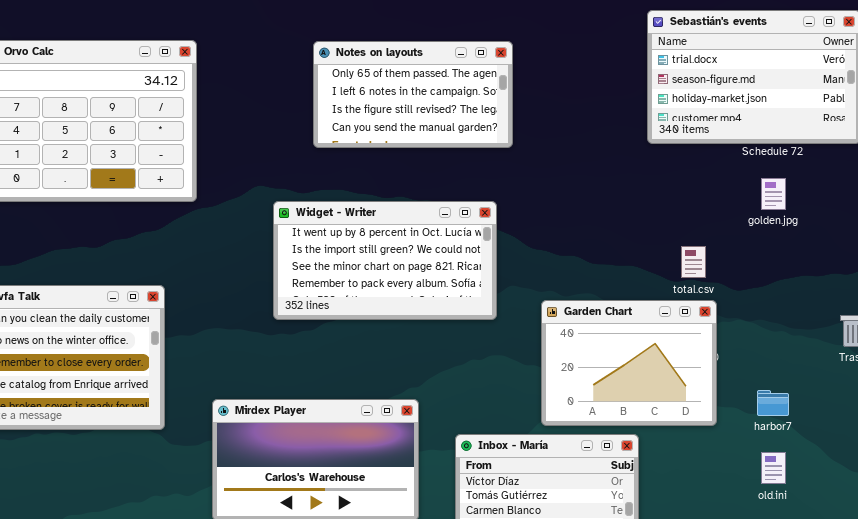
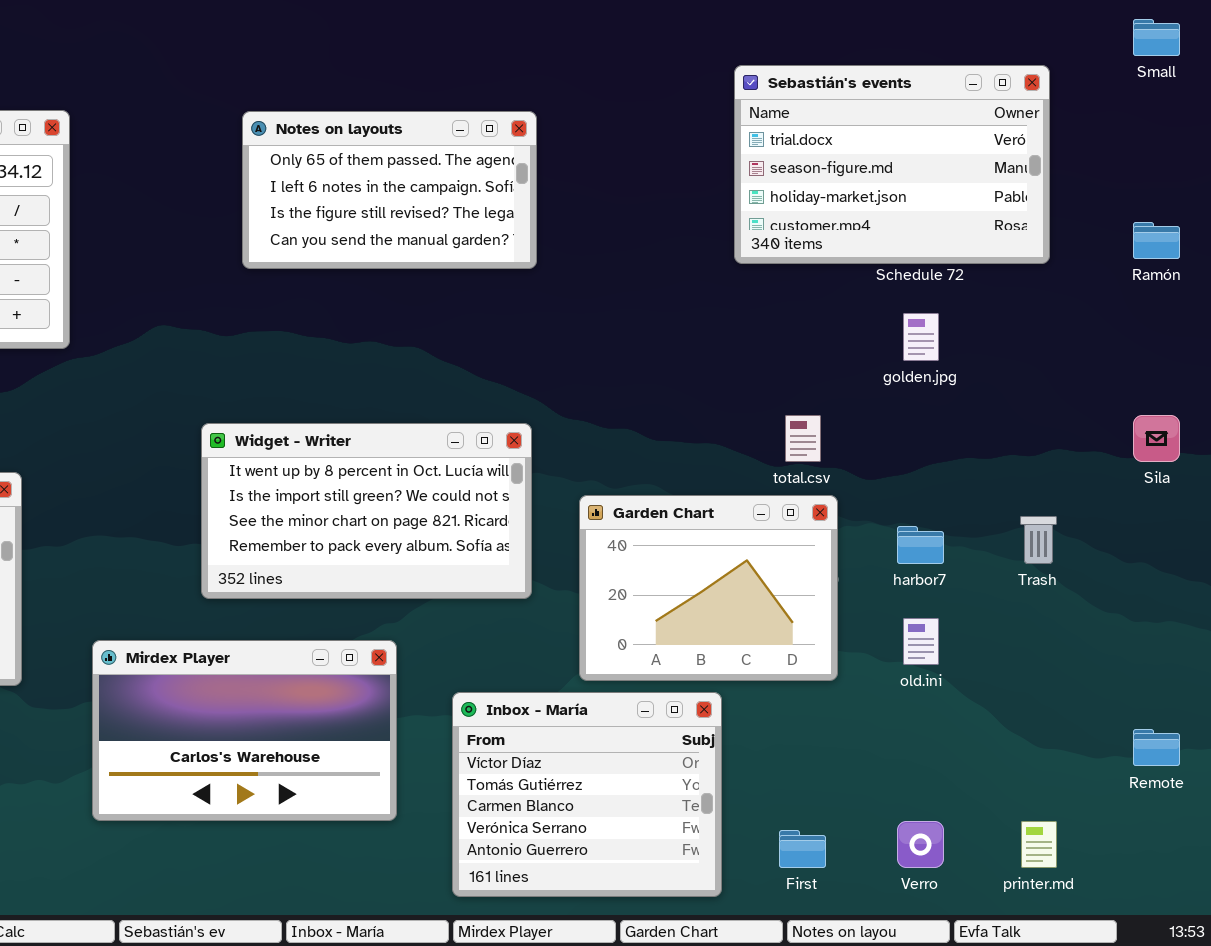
Widget - Writer: [273,201,497,320] -> [201,423,532,599], moved
harbor7: [757,390,789,416] -> [897,526,944,564], moved
old.ini: [761,452,786,484] -> [903,618,939,665], moved

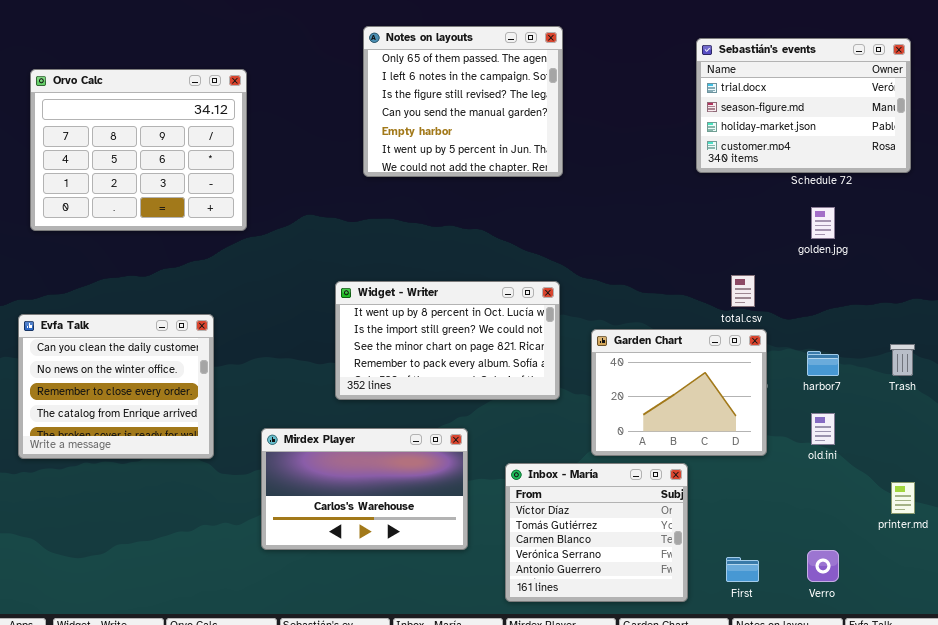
Notes on layouts: [242,111,537,269] -> [363,26,563,177], resized
printer.md: [1021,821,1057,868] -> [891,482,915,514], moved

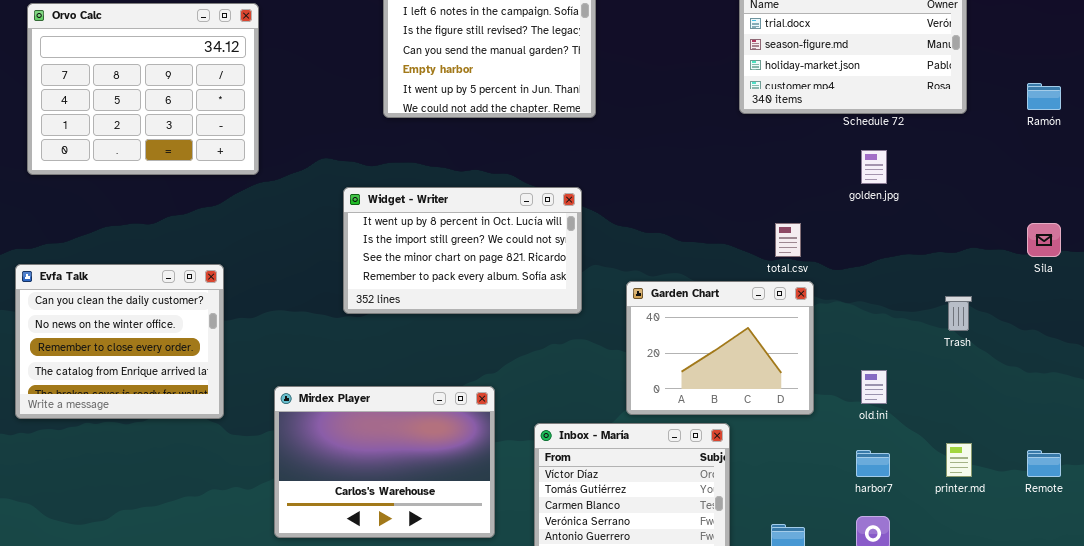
Widget - Writer: [335,281,560,400] -> [343,187,582,314], moved
harbor7: [807,351,839,376] -> [856,450,890,477], moved
Mirdex Player: [261,428,468,550] -> [274,386,495,538], resized

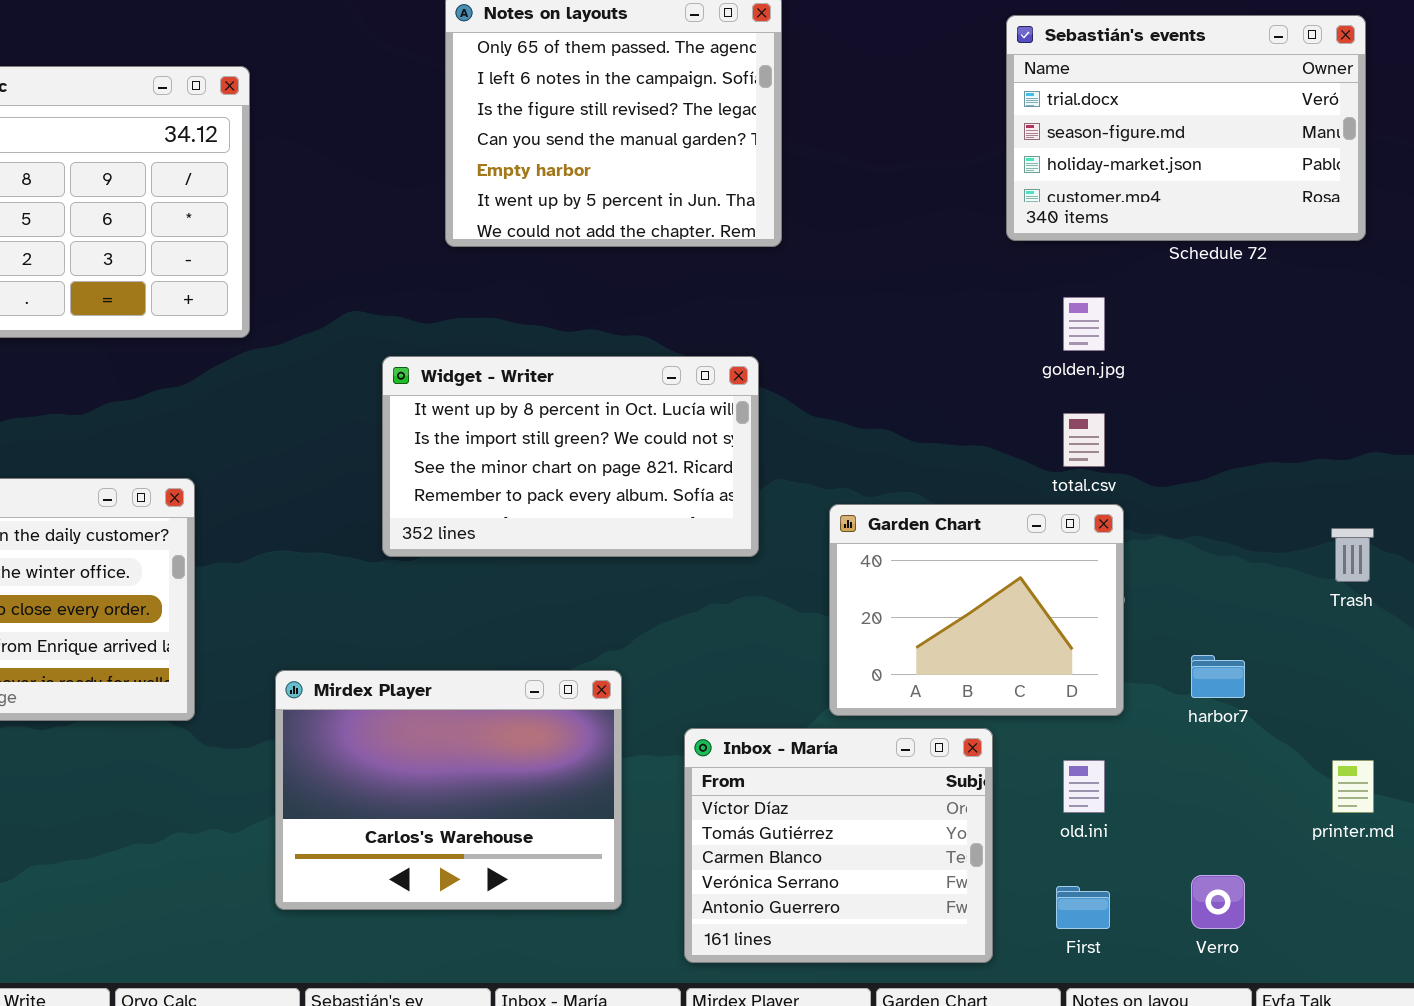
golden.jpg: [861,150,887,184] -> [1063,297,1105,351], moved
old.ini: [861,370,887,404] -> [1063,760,1105,813], moved
harbor7: [856,450,890,477] -> [1191,655,1245,698], moved

